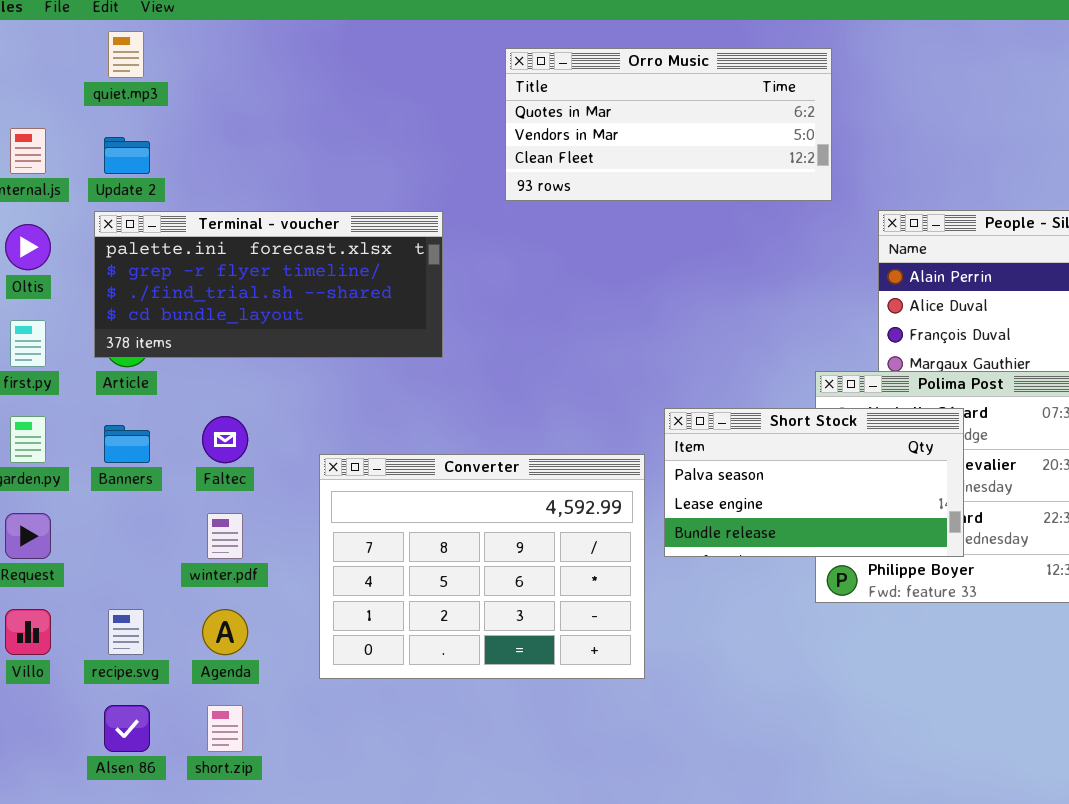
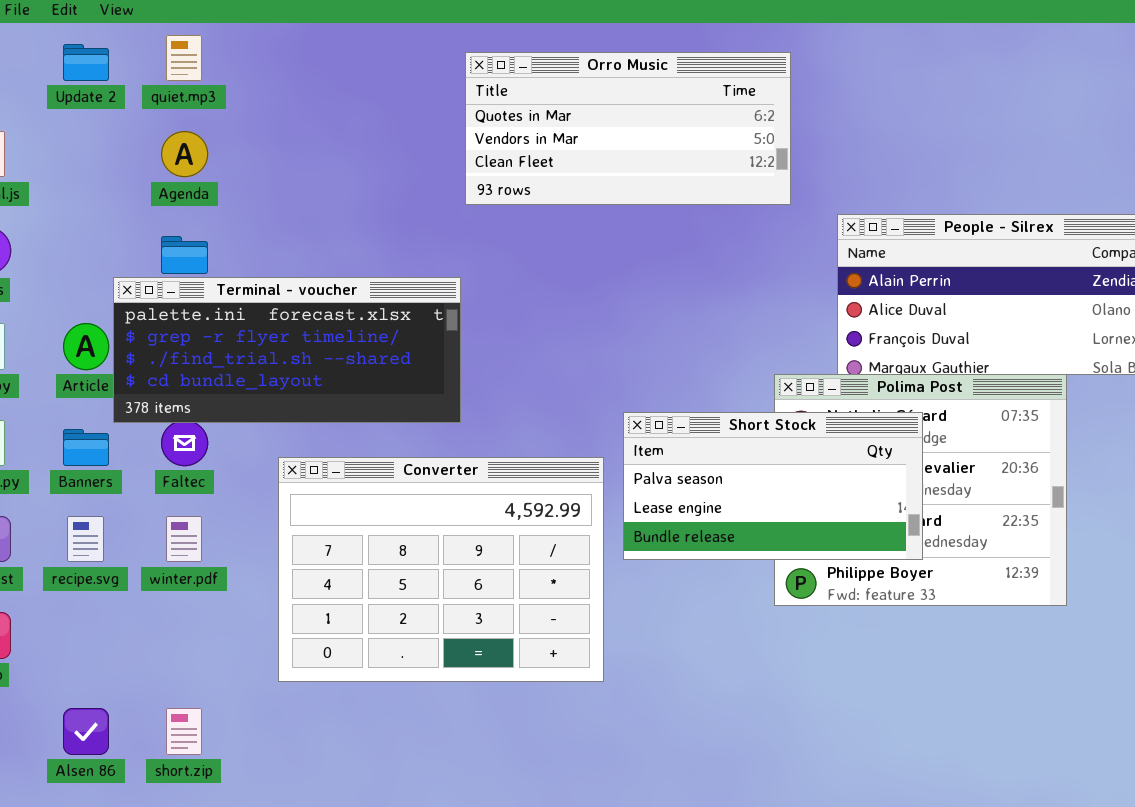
quiet.mp3: [108,31,144,78] -> [166,35,202,81], moved
Update 2: [104,137,150,174] -> [63,44,109,81], moved
Terminal - voucher: [94,211,443,358] -> [113,277,461,423], moved
recipe.svg: [108,609,144,655] -> [67,516,104,562], moved
Agenda: [202,609,248,655] -> [161,131,208,177], moved

